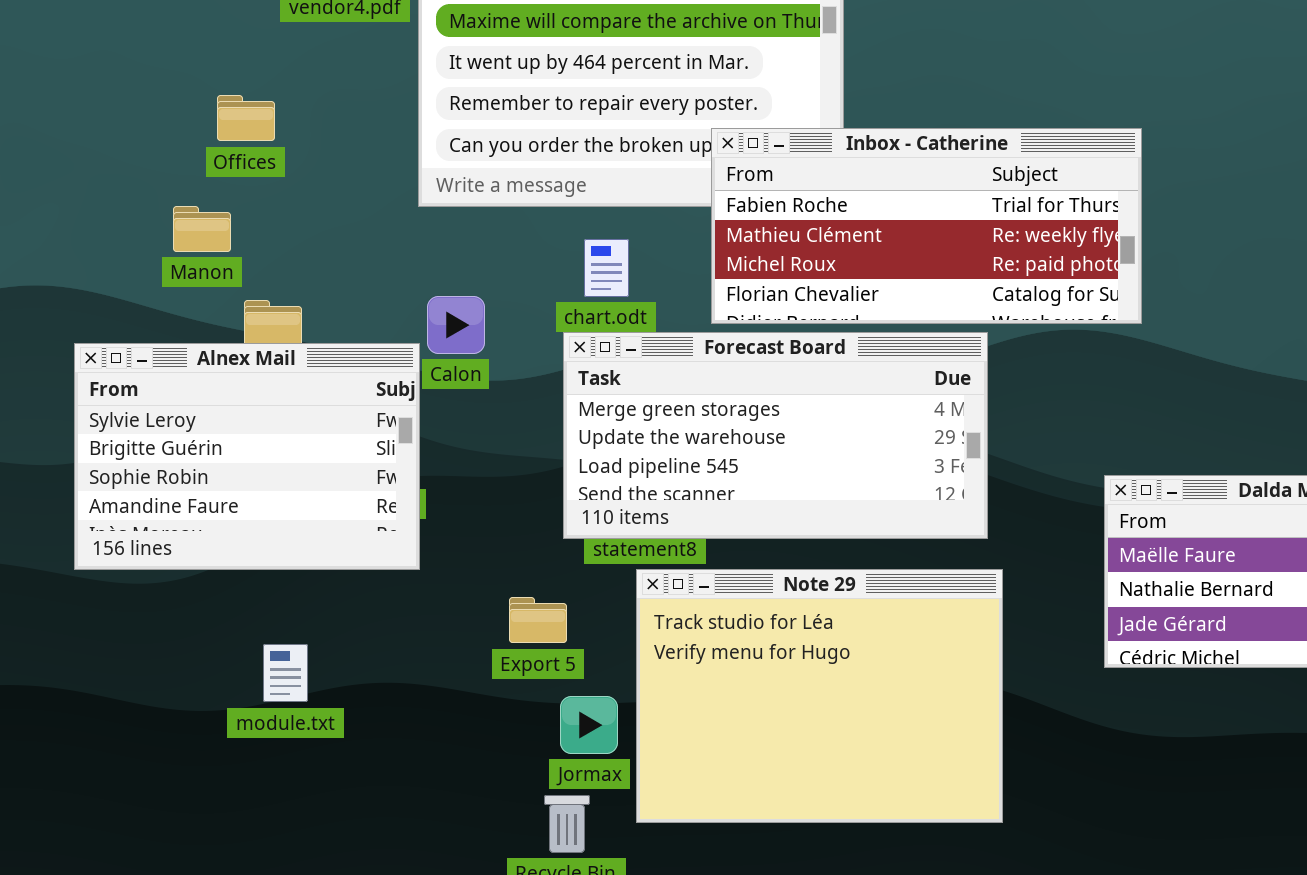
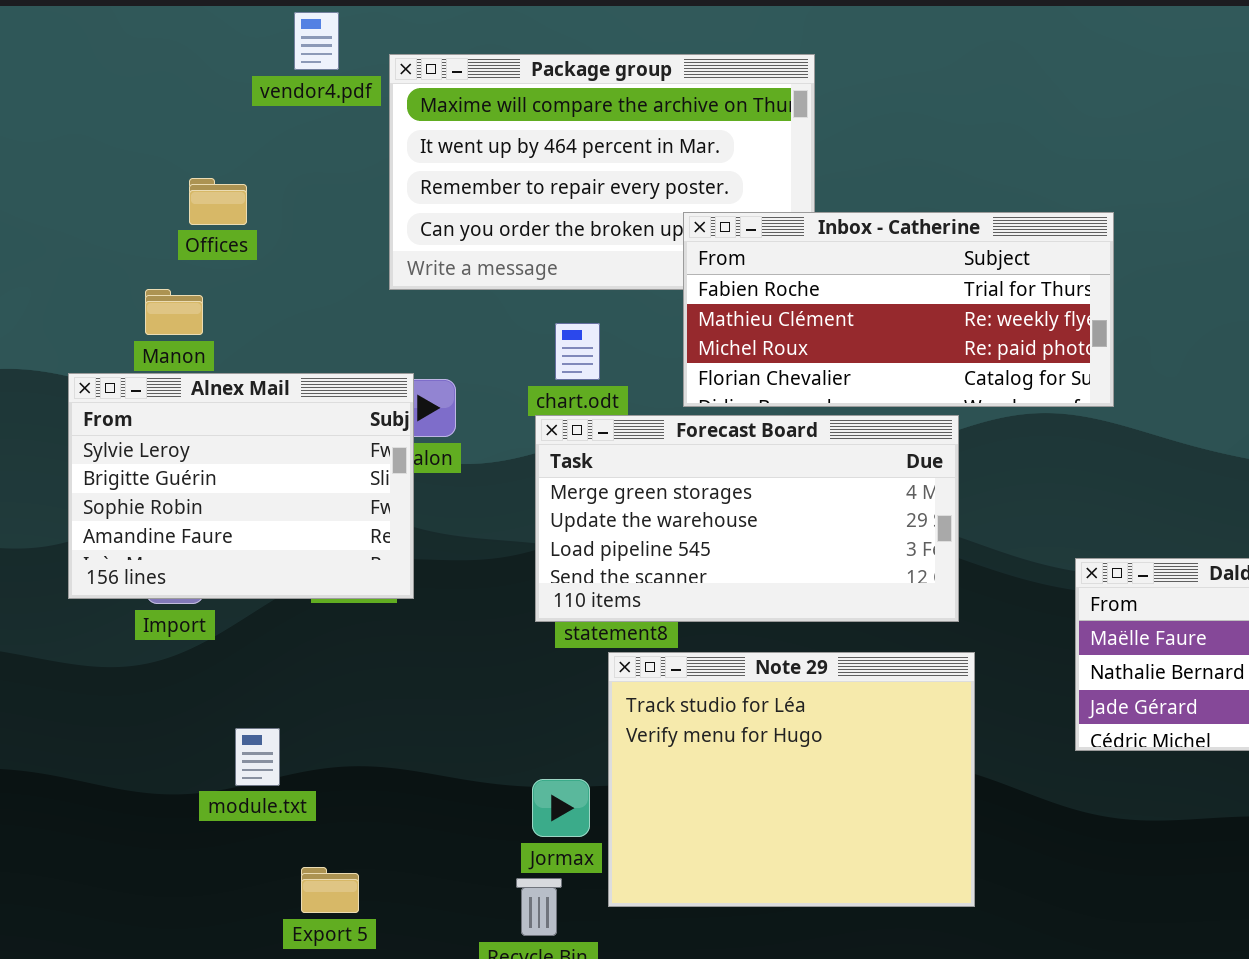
Alnex Mail: [74,343,420,570] -> [68,373,414,599], moved
Export 5: [509,597,567,643] -> [301,867,359,913], moved

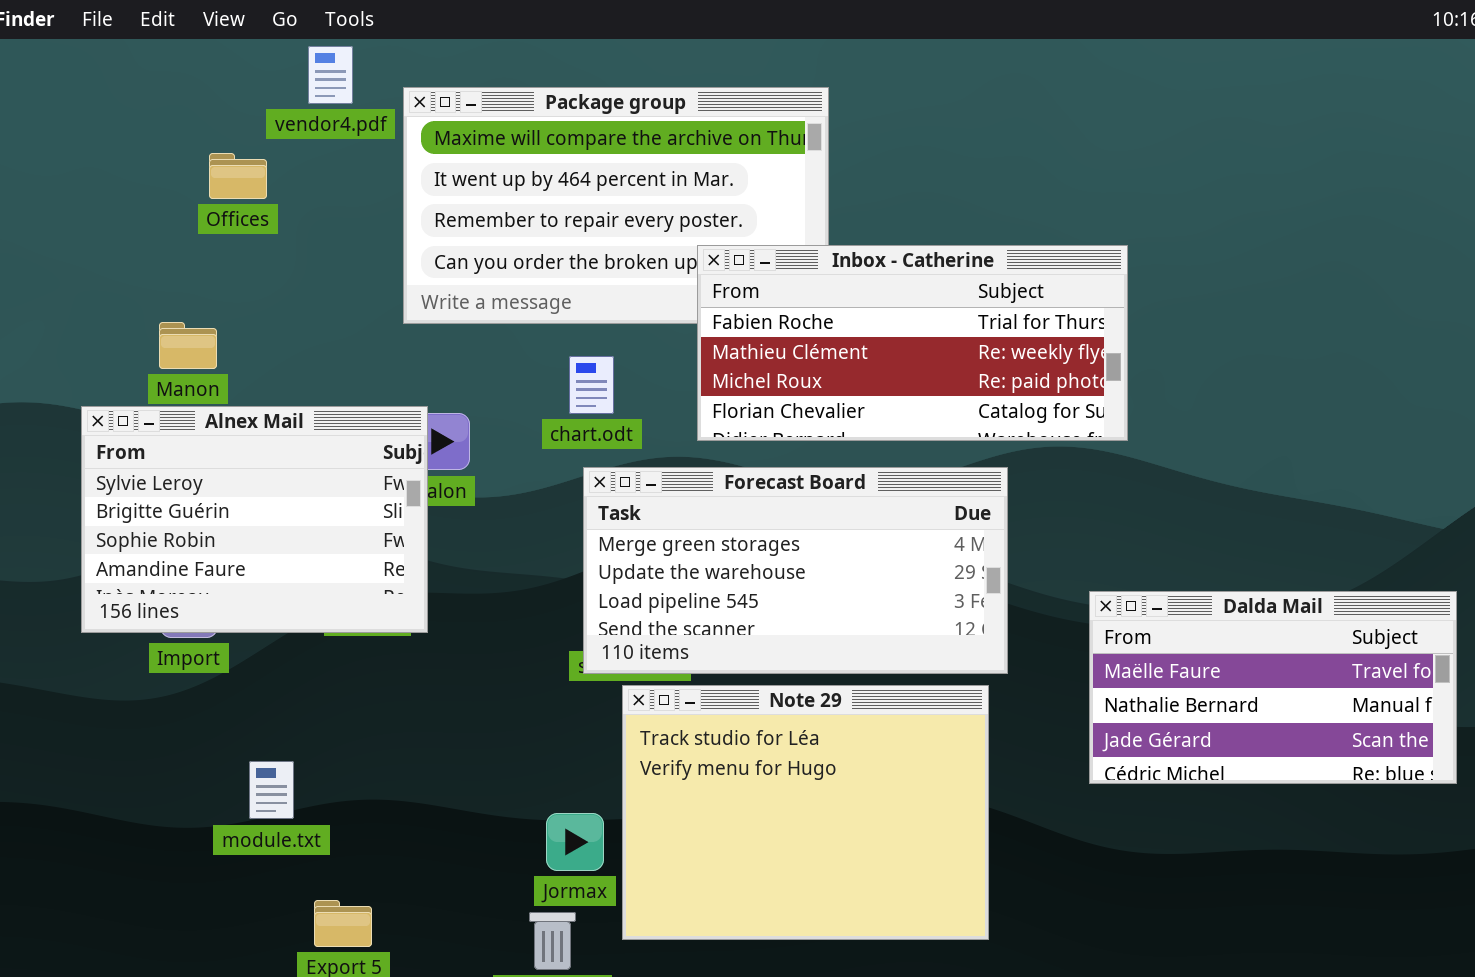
Offices: [189,178,247,225] -> [209,153,267,199], moved
Forecast Board: [535,415,959,622] -> [583,467,1008,674], moved

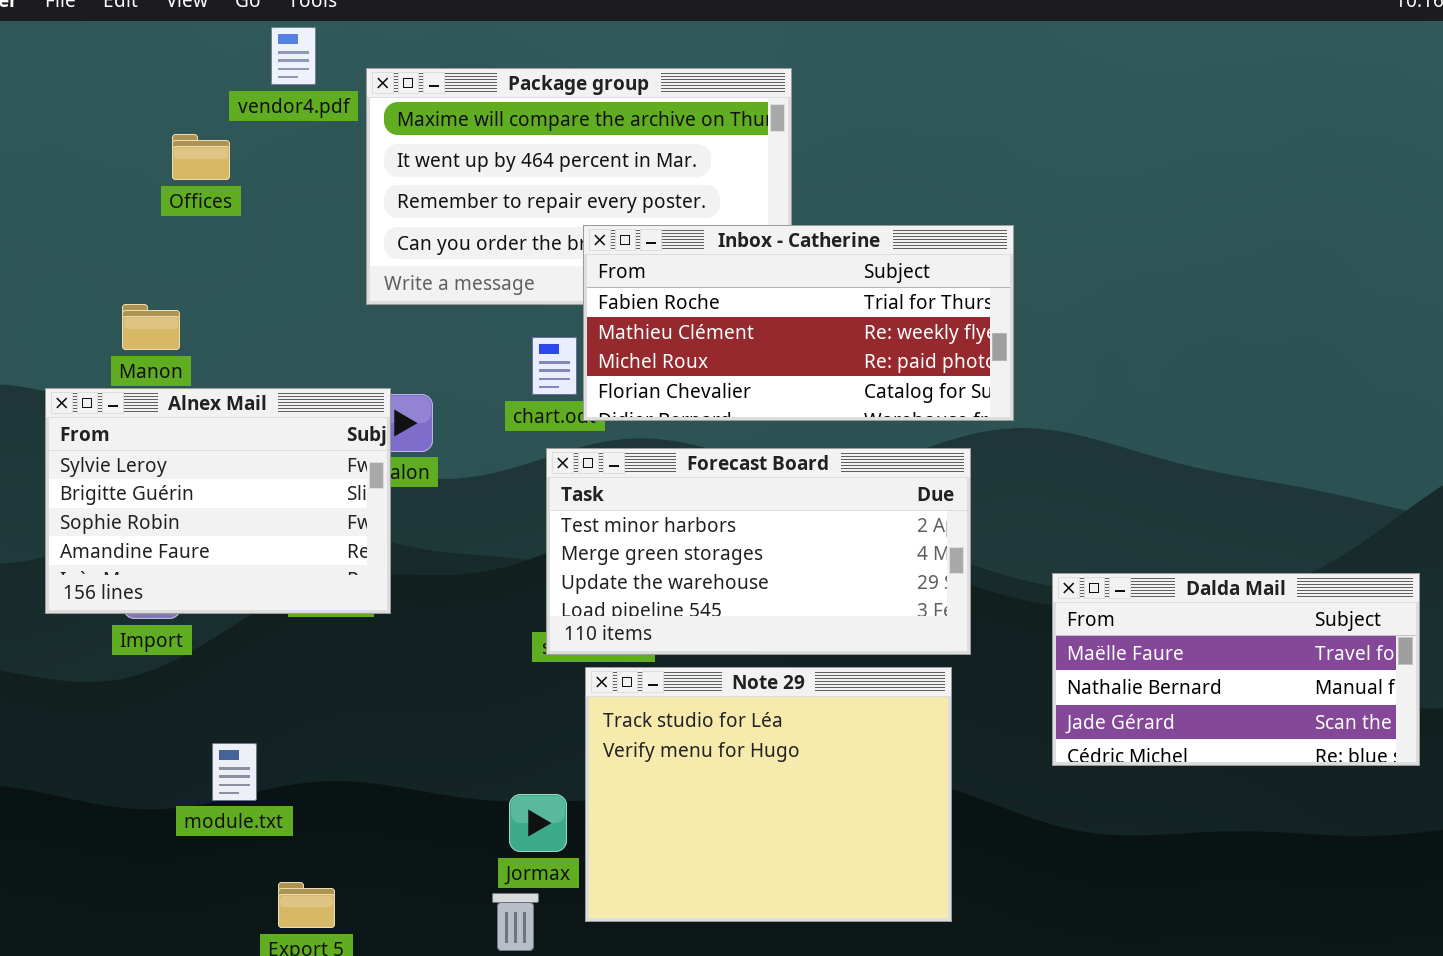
Inbox - Catherine: [697,245,1128,441] -> [583,225,1014,421], moved
Forecast Board: [583,467,1008,674] -> [546,448,971,655], scrolled up 1 row

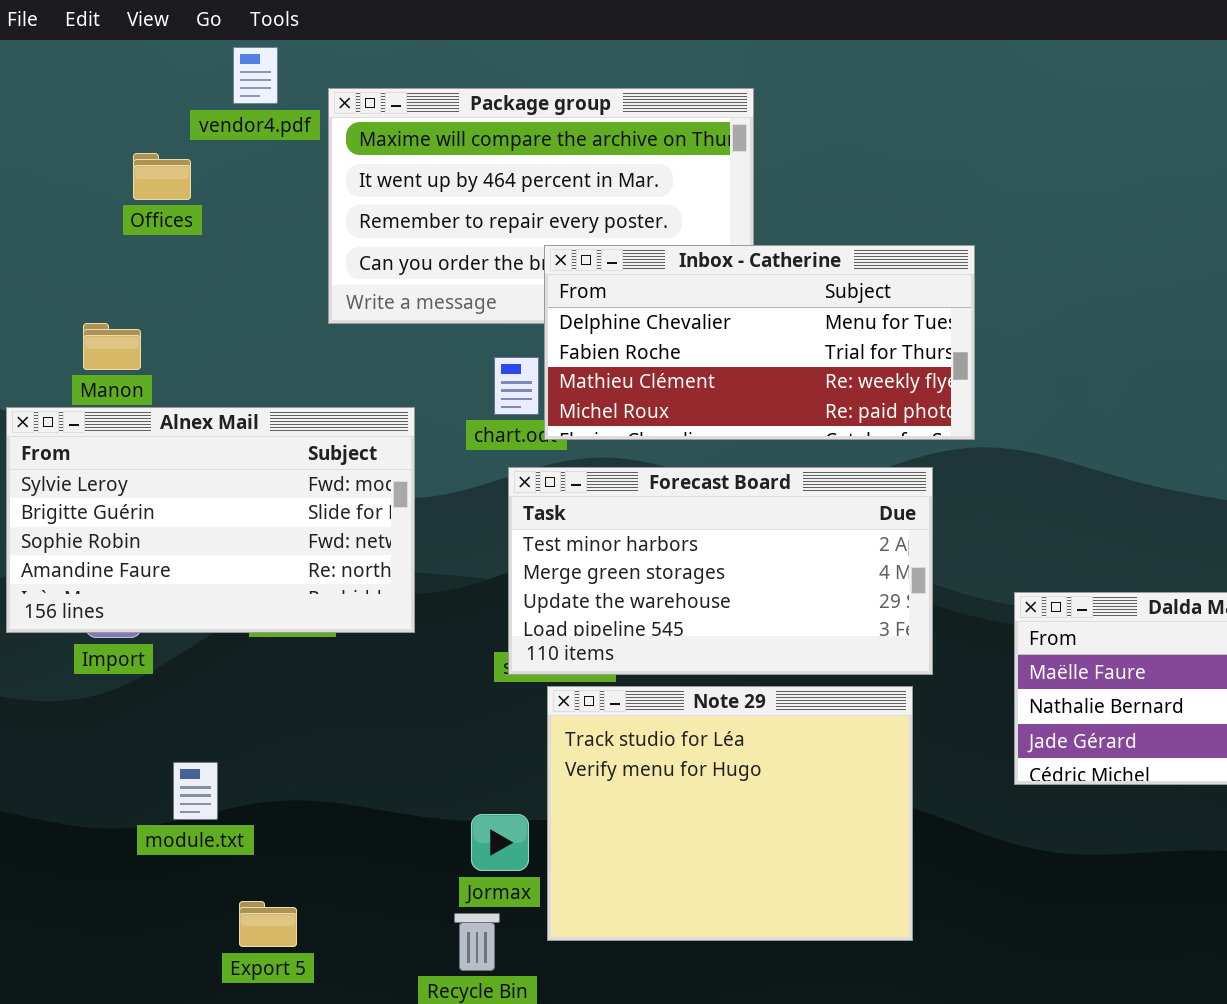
Inbox - Catherine: [583,225,1014,421] -> [544,245,975,440], scrolled up 1 row
Alnex Mail: [45,388,391,614] -> [6,407,415,633], resized

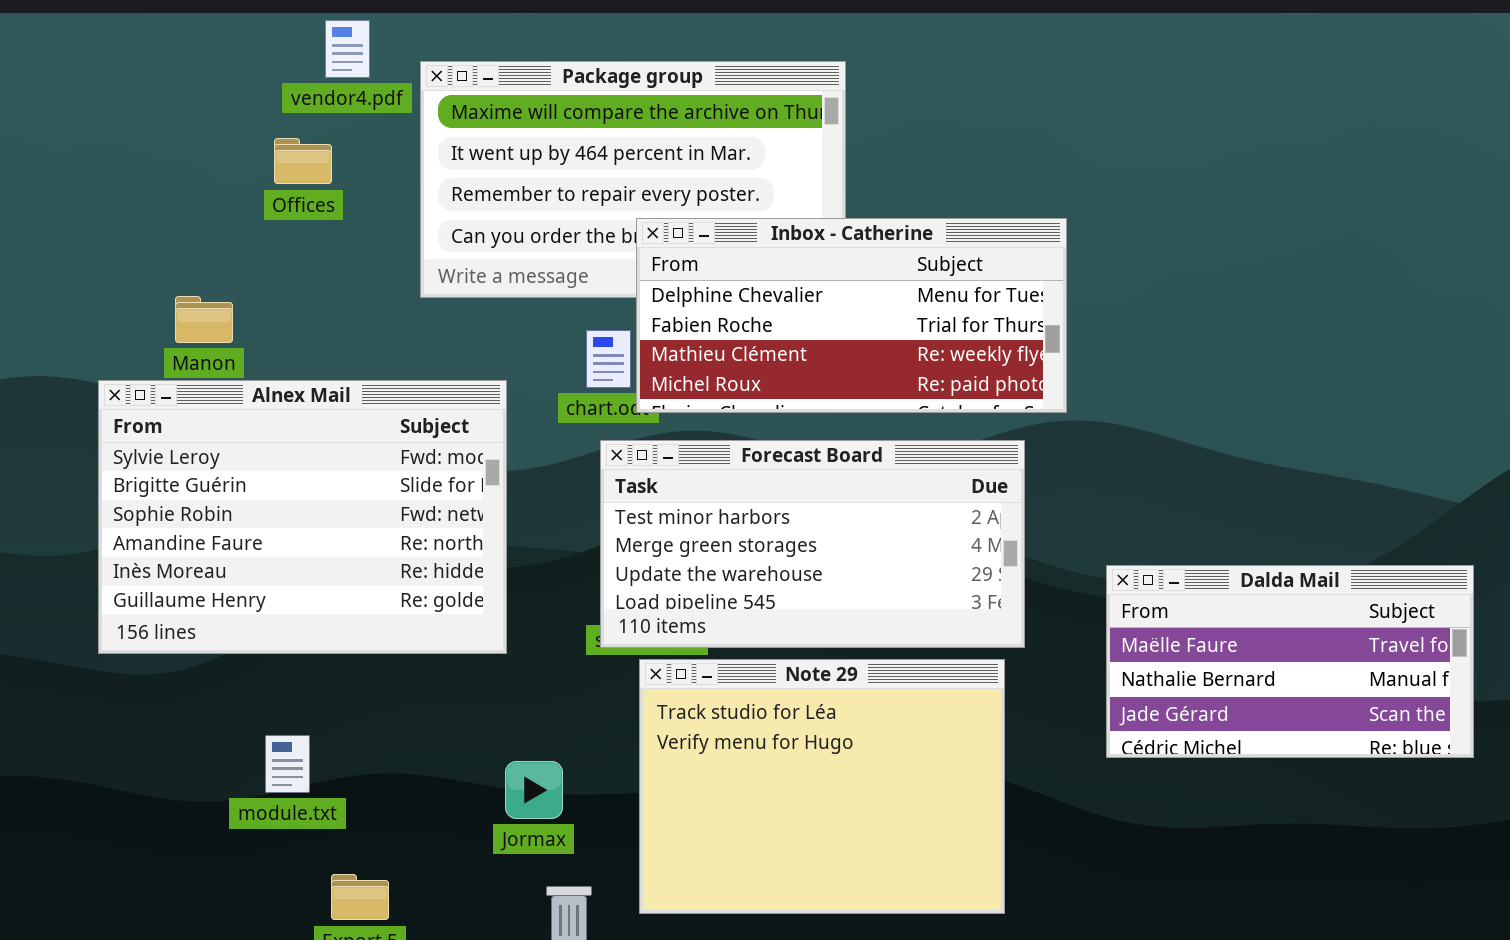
Offices: [133,153,191,200] -> [274,138,332,184], moved
Alnex Mail: [6,407,415,633] -> [98,380,507,654], resized
Jormax: [471,814,529,871] -> [505,761,563,819], moved

